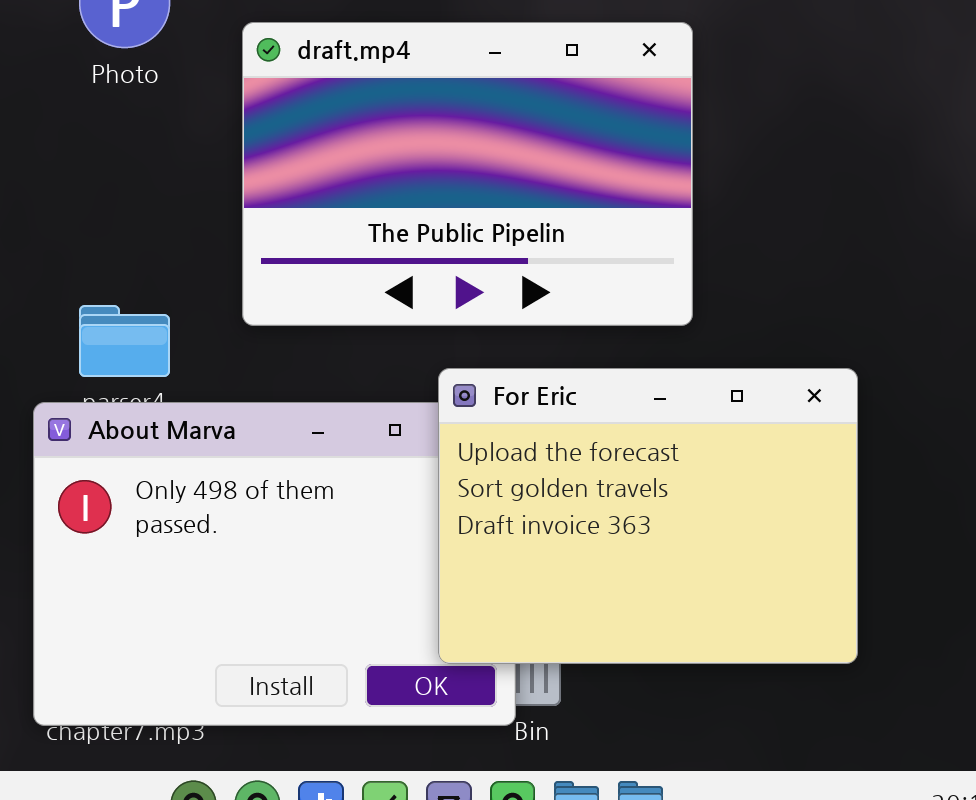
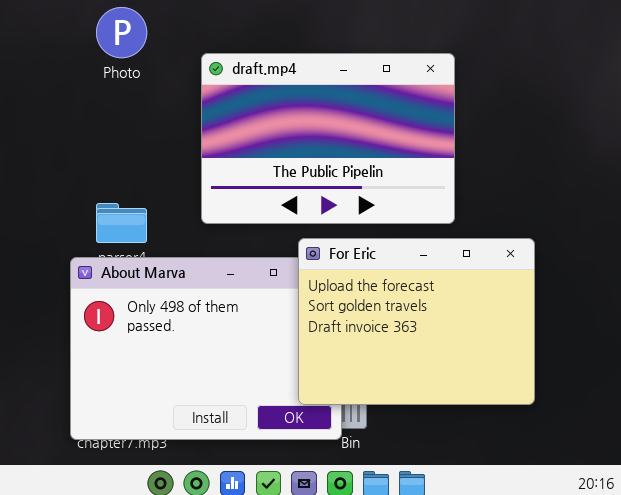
draft.mp4: [242,22,693,326] -> [201,53,455,224], moved

